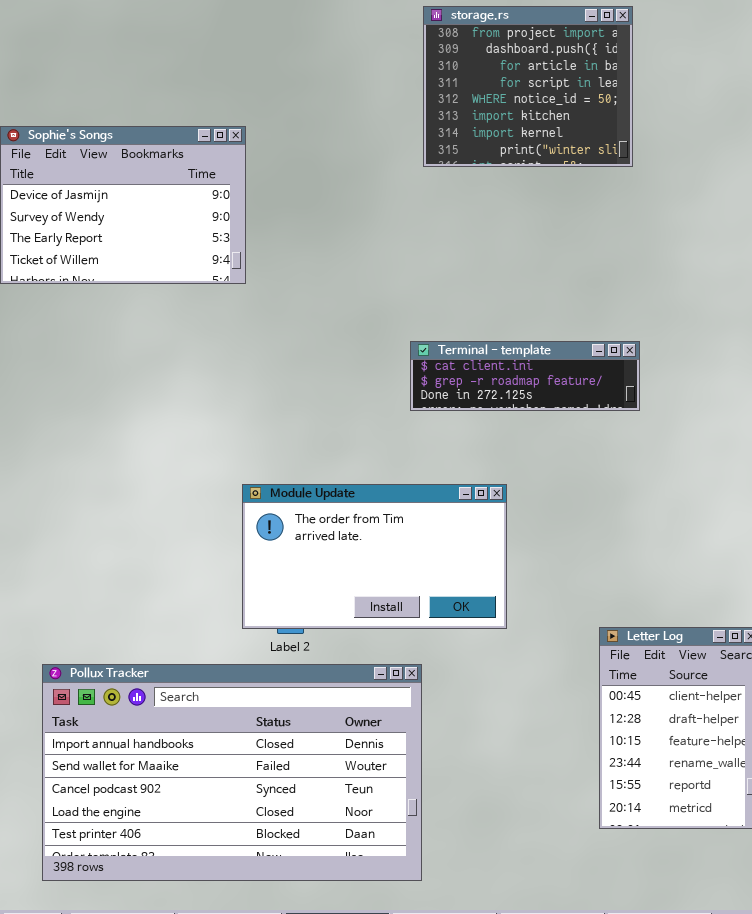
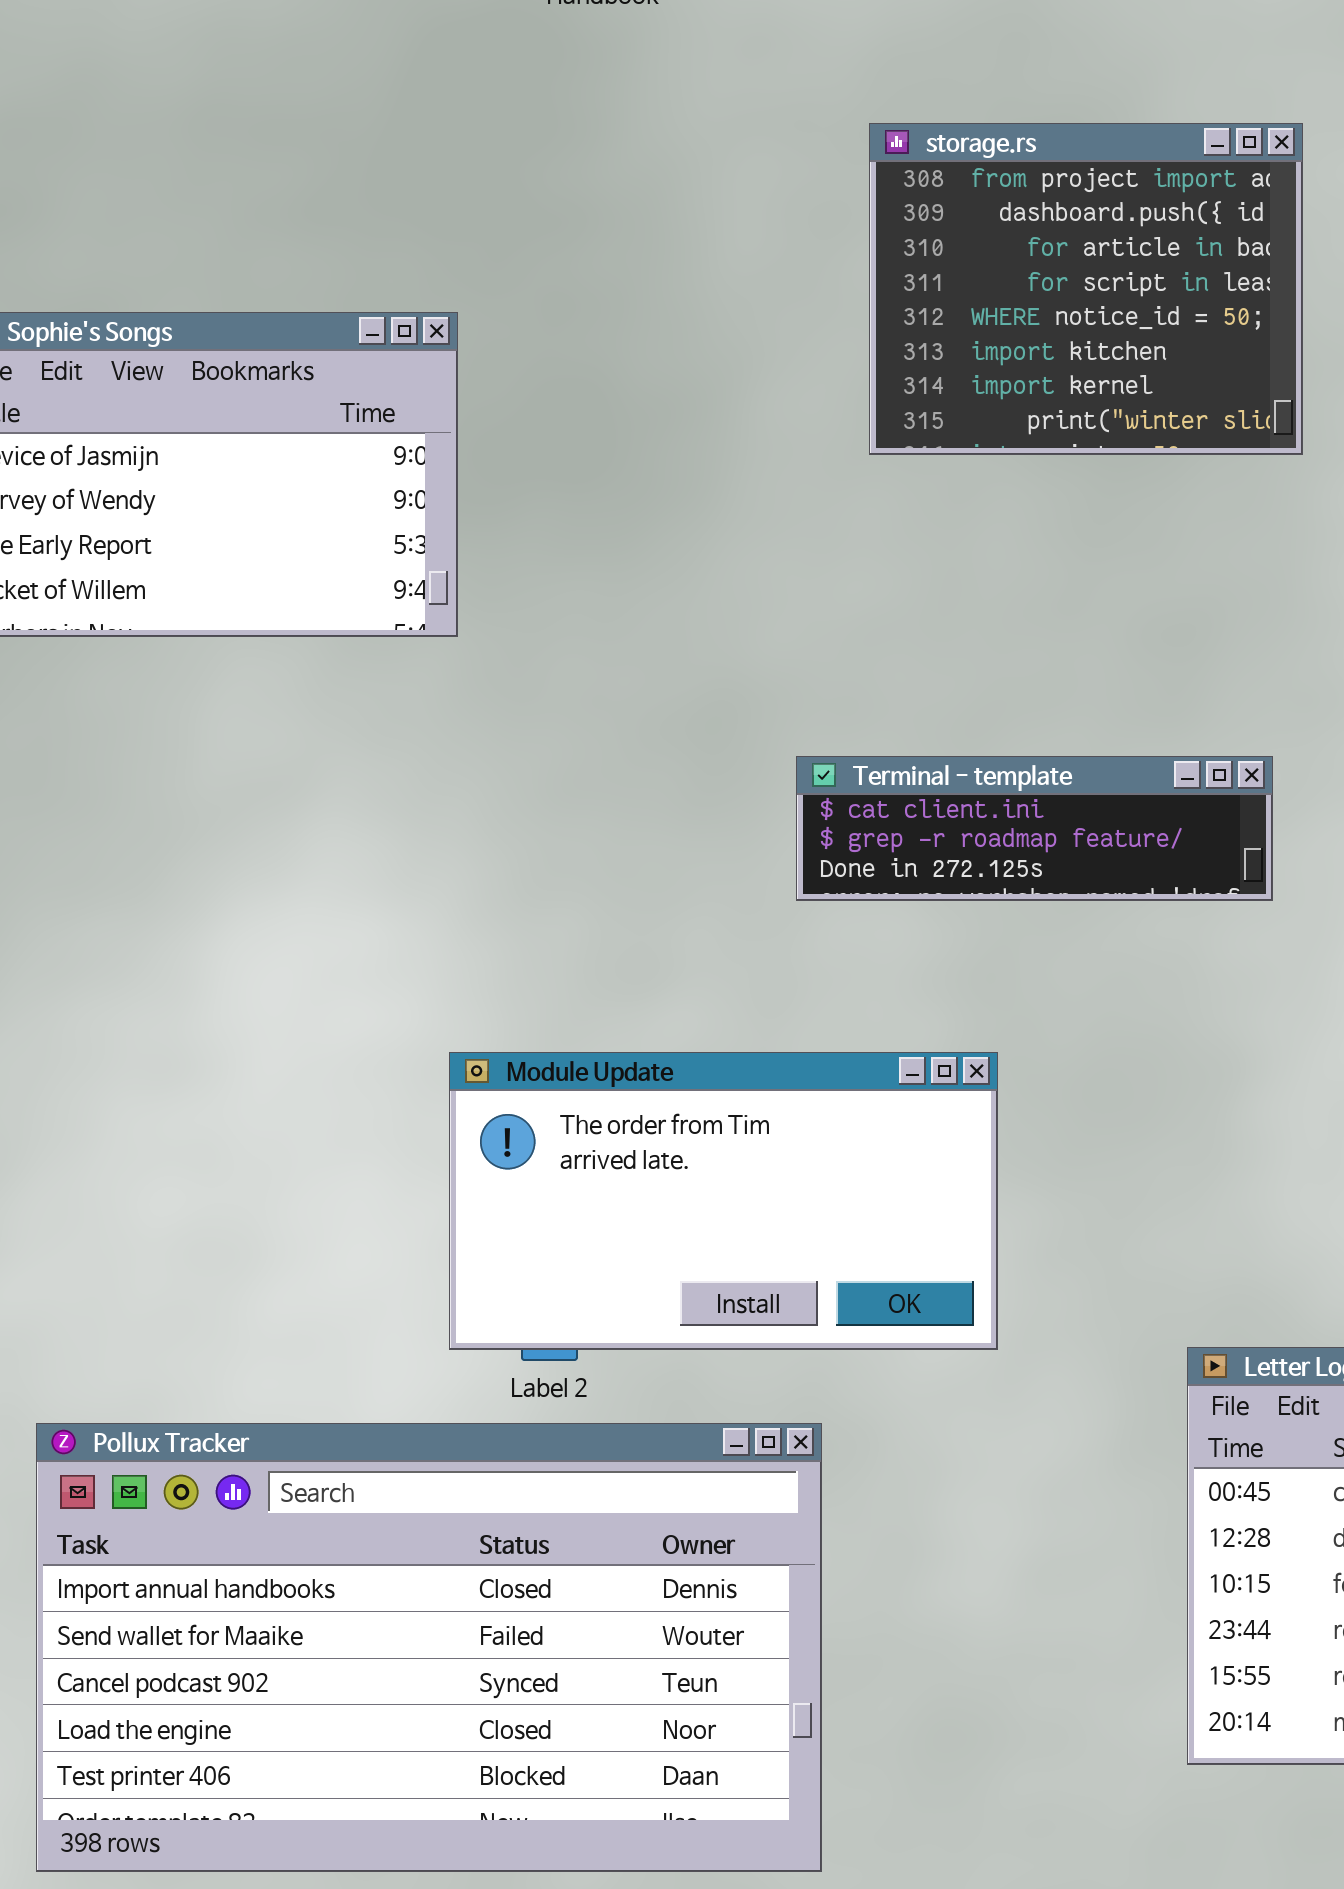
storage.rs: [423,6,633,167] -> [869,123,1303,455], moved

